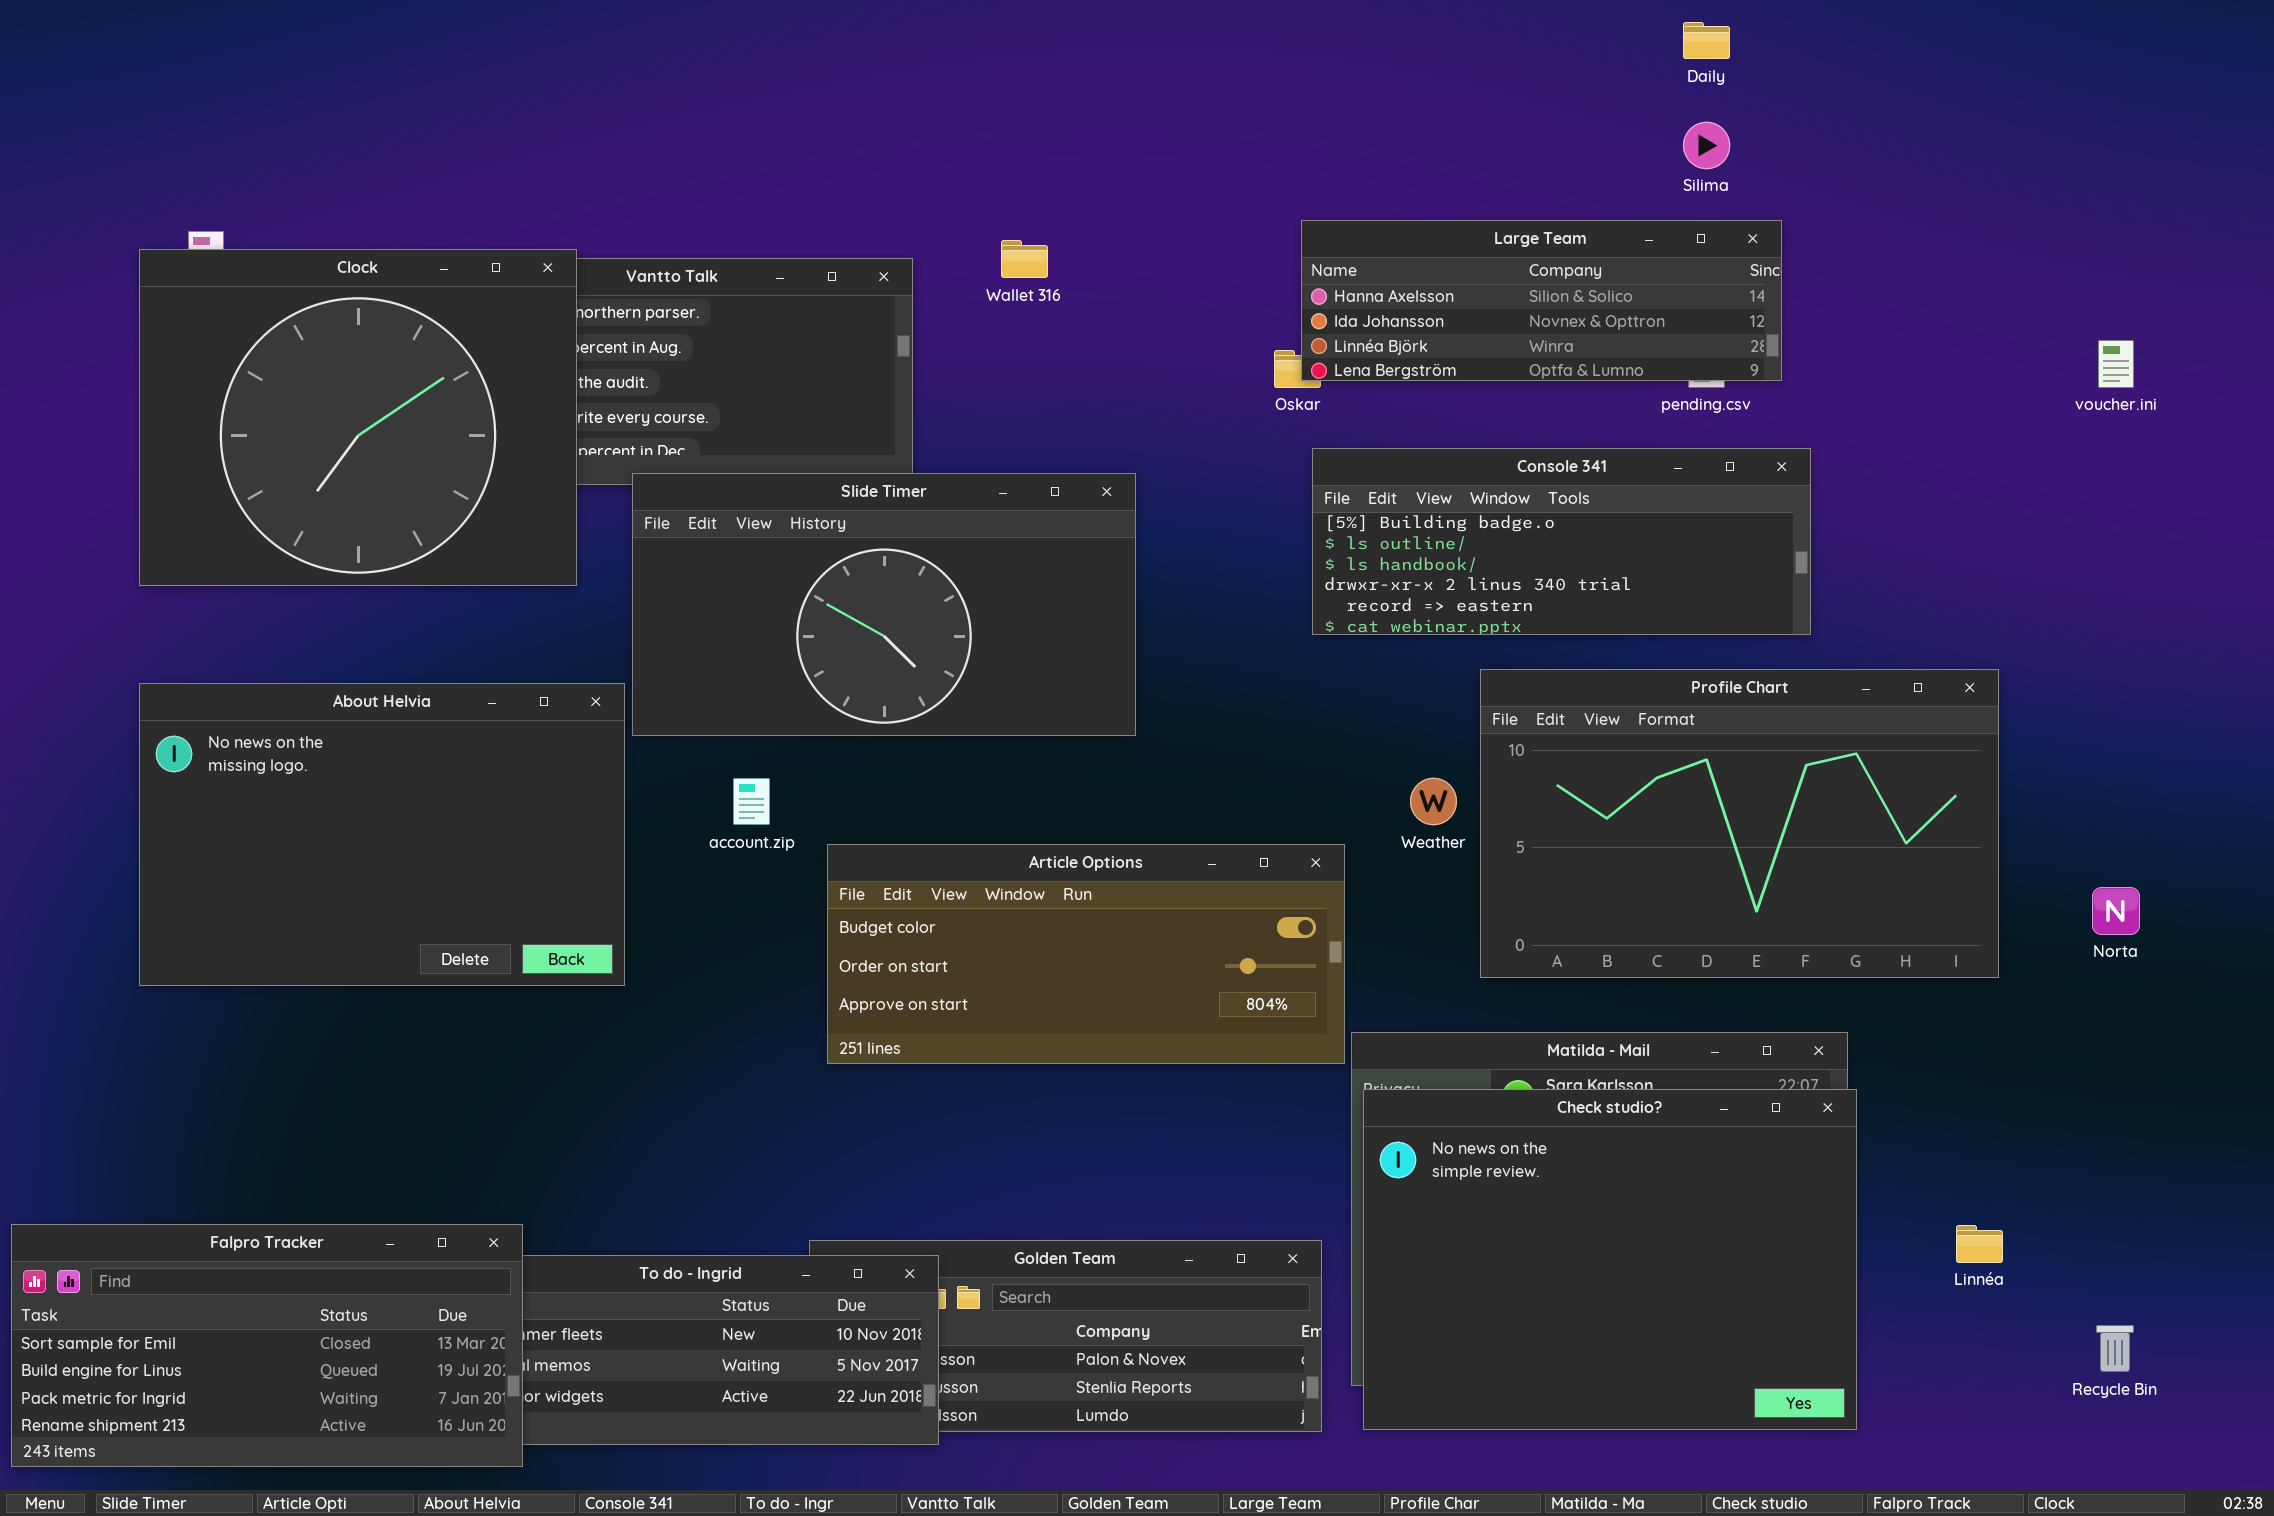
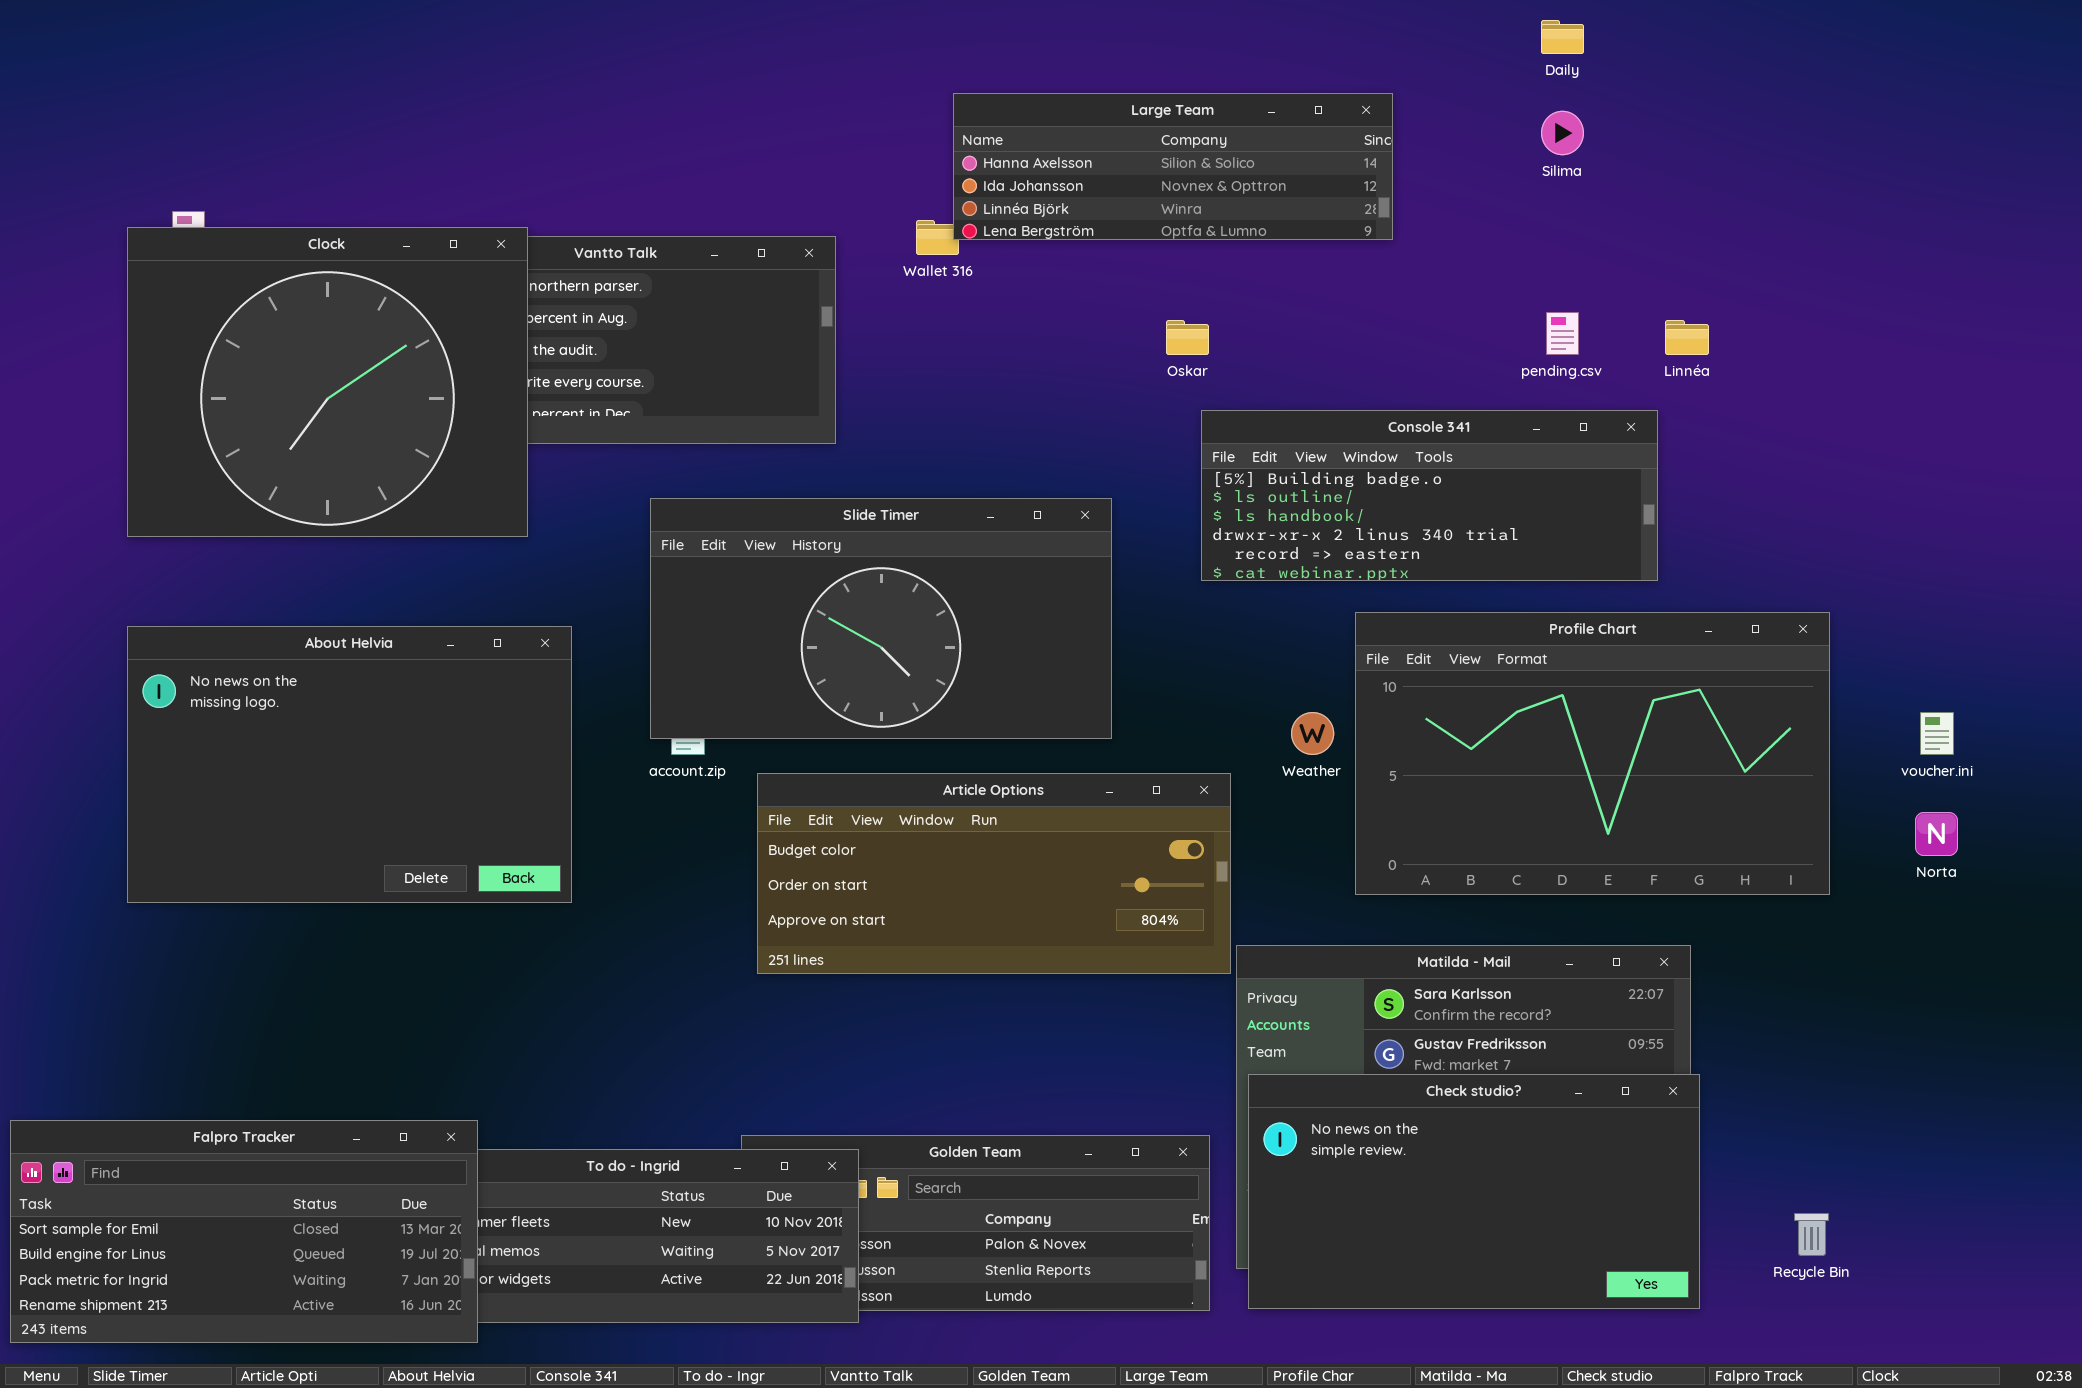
Large Team: [1301,220,1782,381] -> [953,93,1393,240], moved
voucher.ini: [2098,340,2134,388] -> [1920,712,1954,755], moved
Slide Timer: [632,473,1136,736] -> [650,498,1112,739], moved
Check studio?: [1363,1089,1857,1430] -> [1248,1074,1700,1309], resized
Linnéa: [1956,1225,2003,1263] -> [1665,320,1709,355], moved
Recycle Bin: [2096,1325,2134,1372] -> [1794,1213,1829,1256], moved

